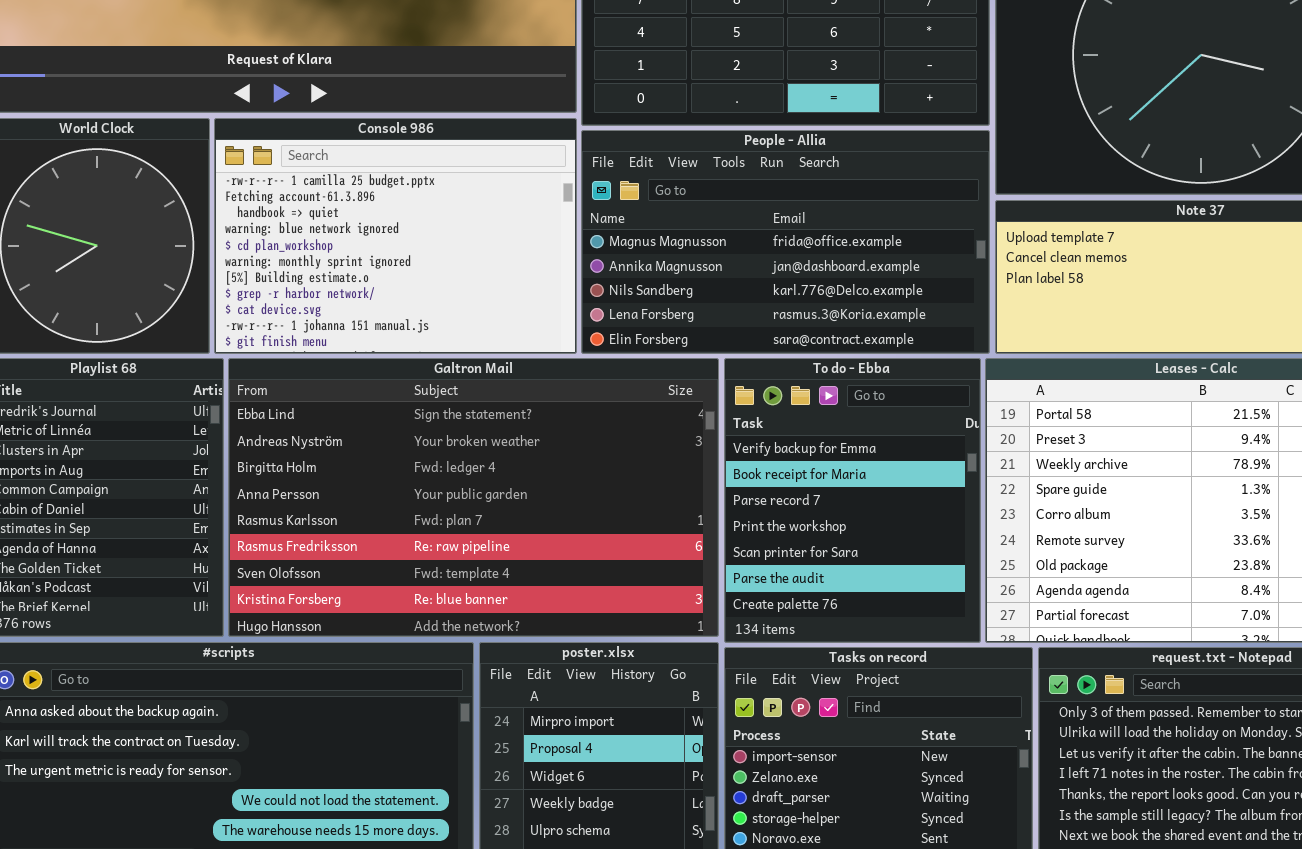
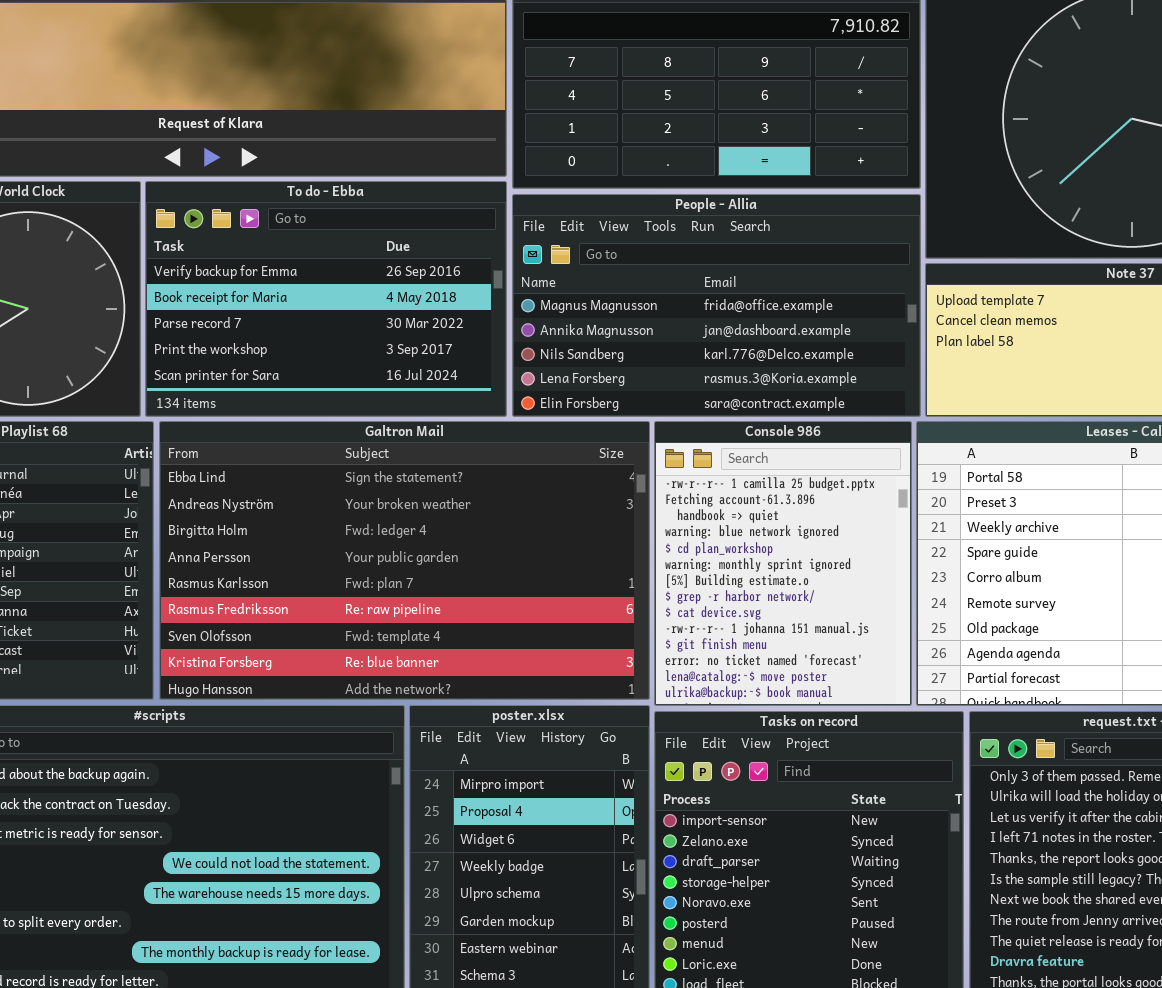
Console 986: [214,118,577,354] -> [654,421,912,706], moved, resized
To do - Ebba: [724,358,981,643] -> [145,181,507,417], moved, resized

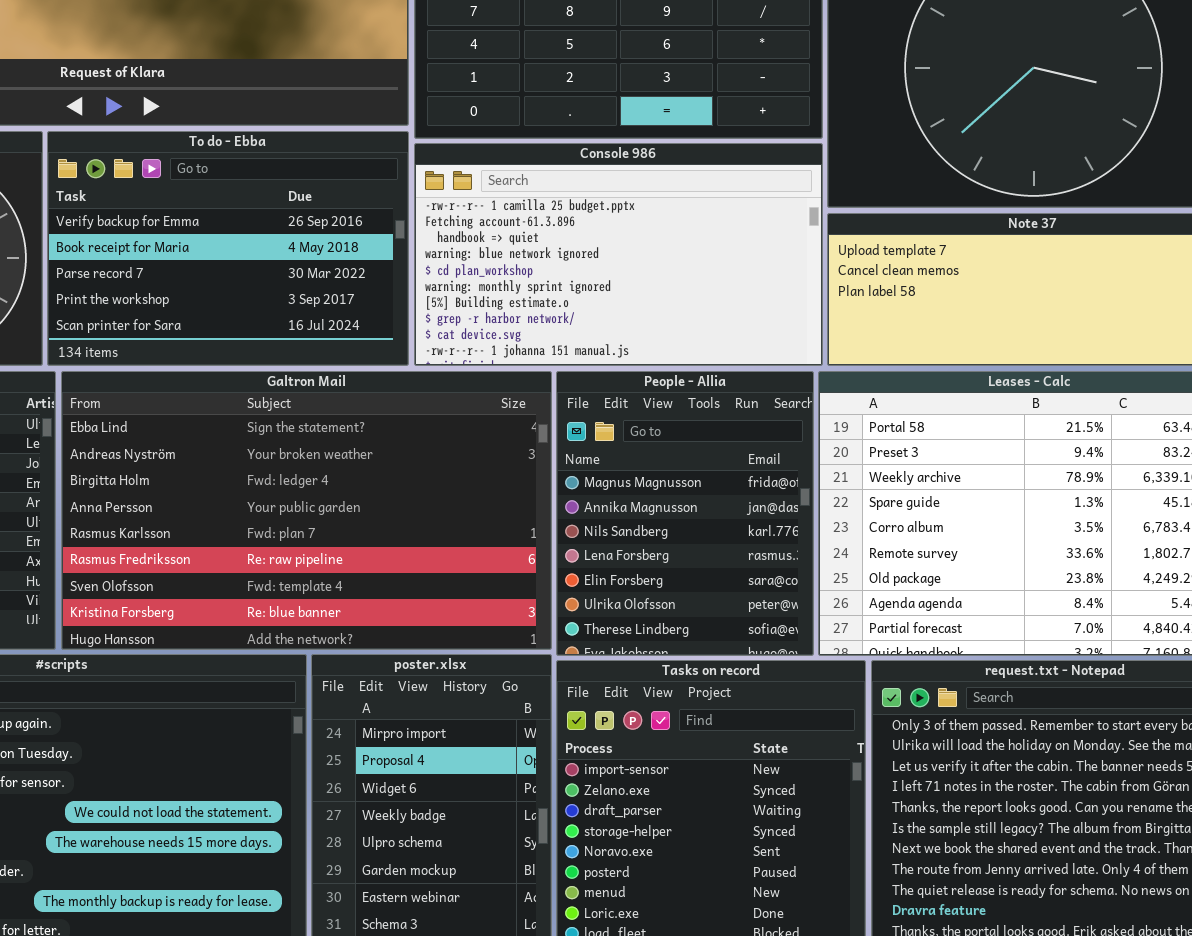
People - Allia: [512,194,921,417] -> [556,371,814,656], moved, resized
Console 986: [654,421,912,706] -> [414,143,823,366], moved, resized

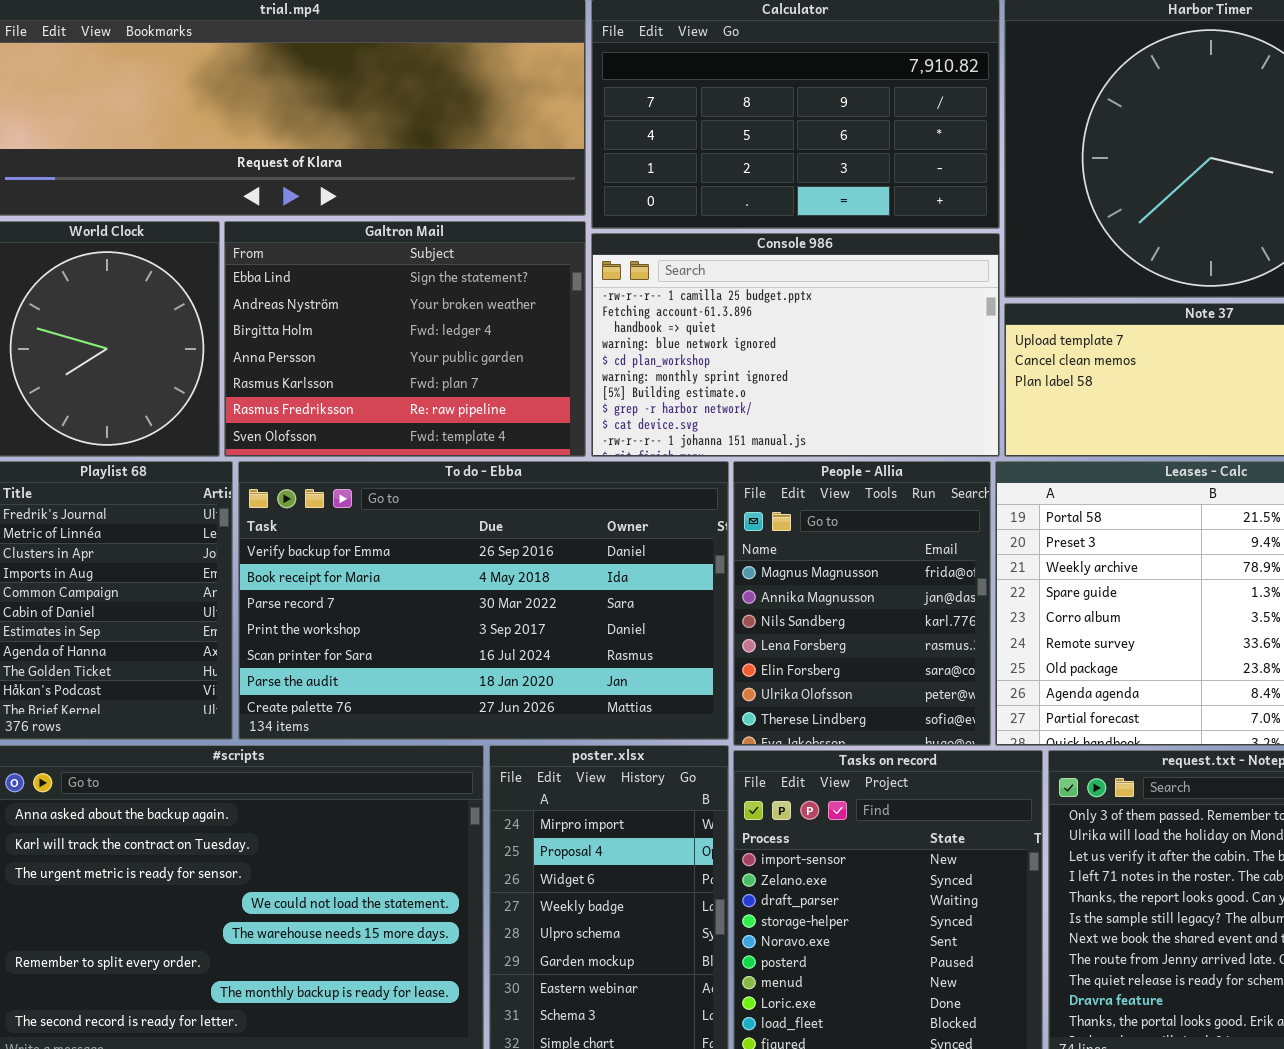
To do - Ebba: [47,131,409,366] -> [238,461,729,740], moved, resized
Galtron Mail: [61,371,552,650] -> [224,221,586,457], moved, resized

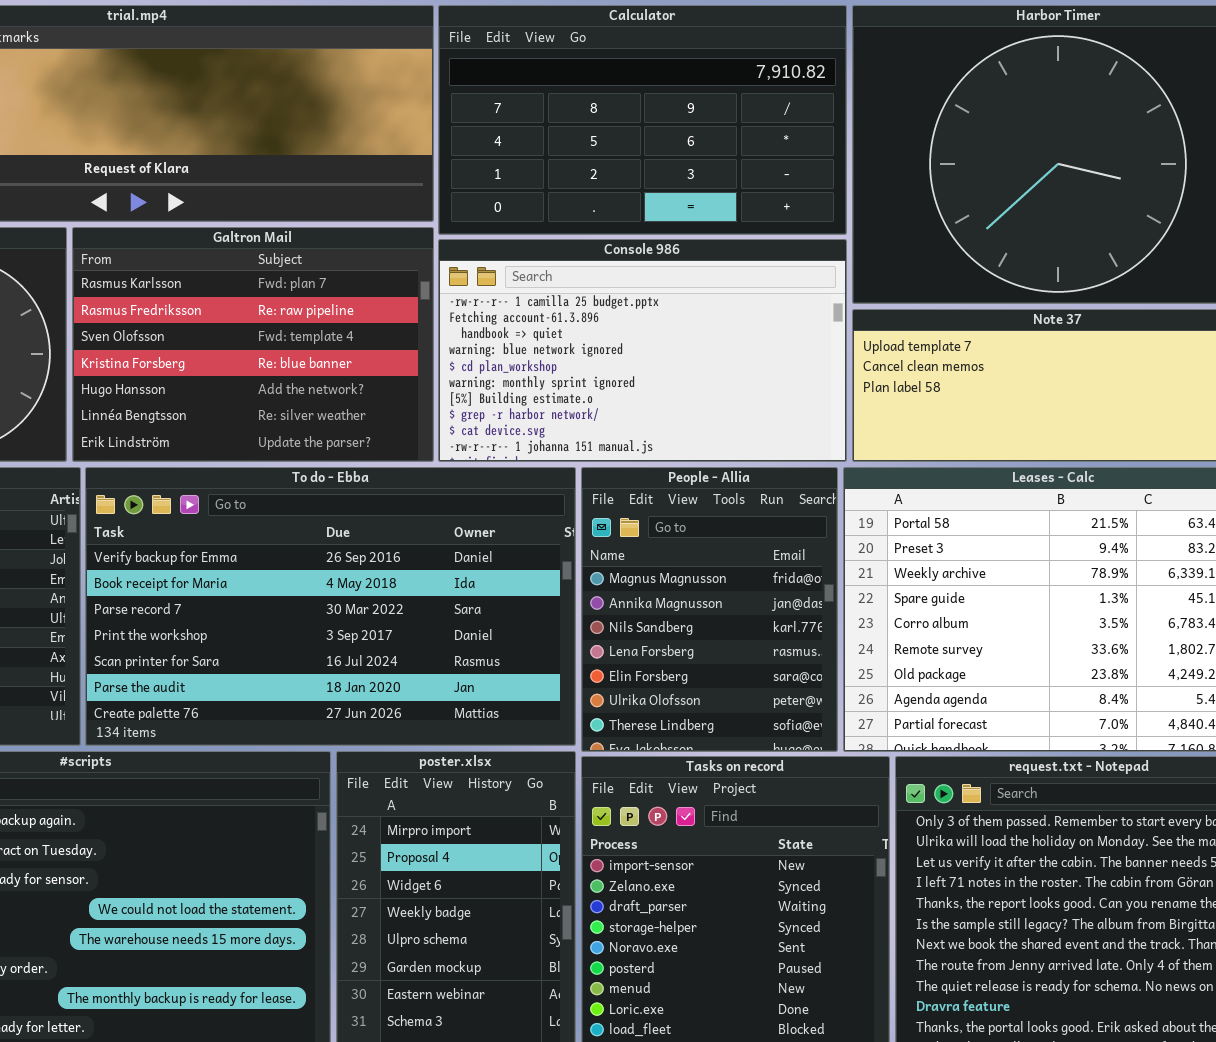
Galtron Mail: [224,221,586,457] -> [72,227,434,462], scrolled down 4 rows

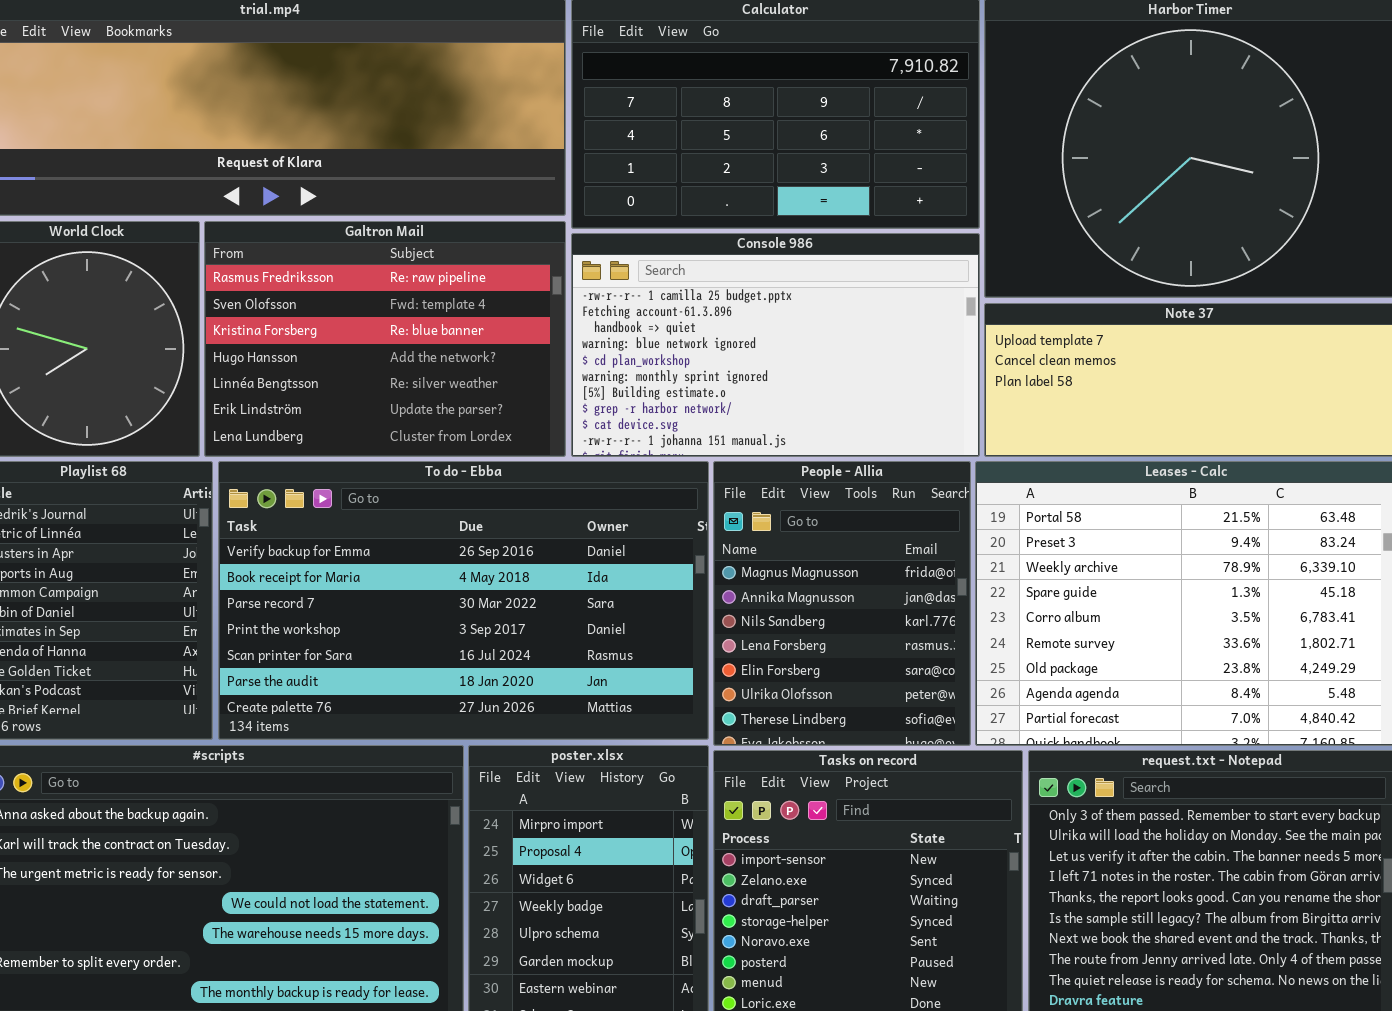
Galtron Mail: [72,227,434,462] -> [204,221,566,457], scrolled down 1 row

